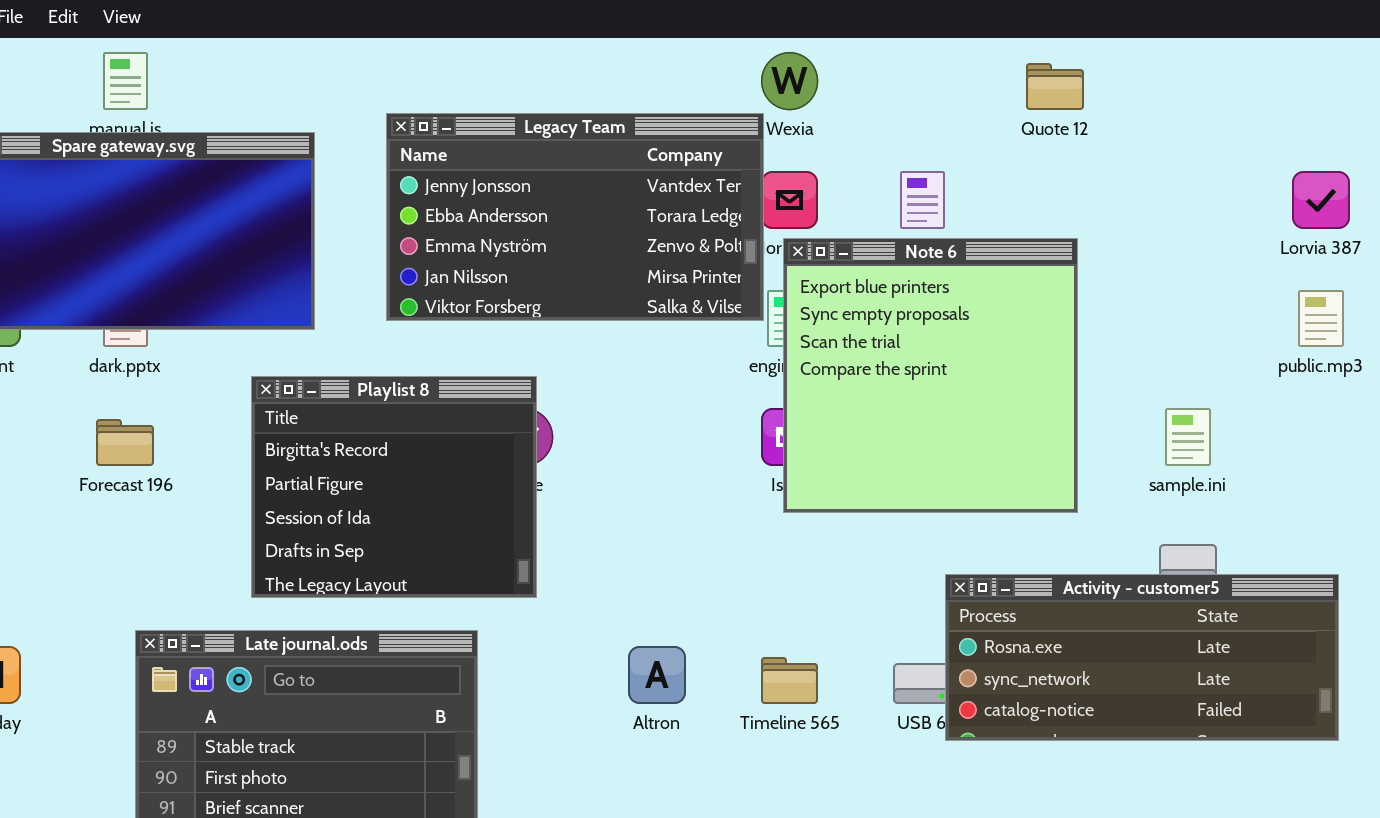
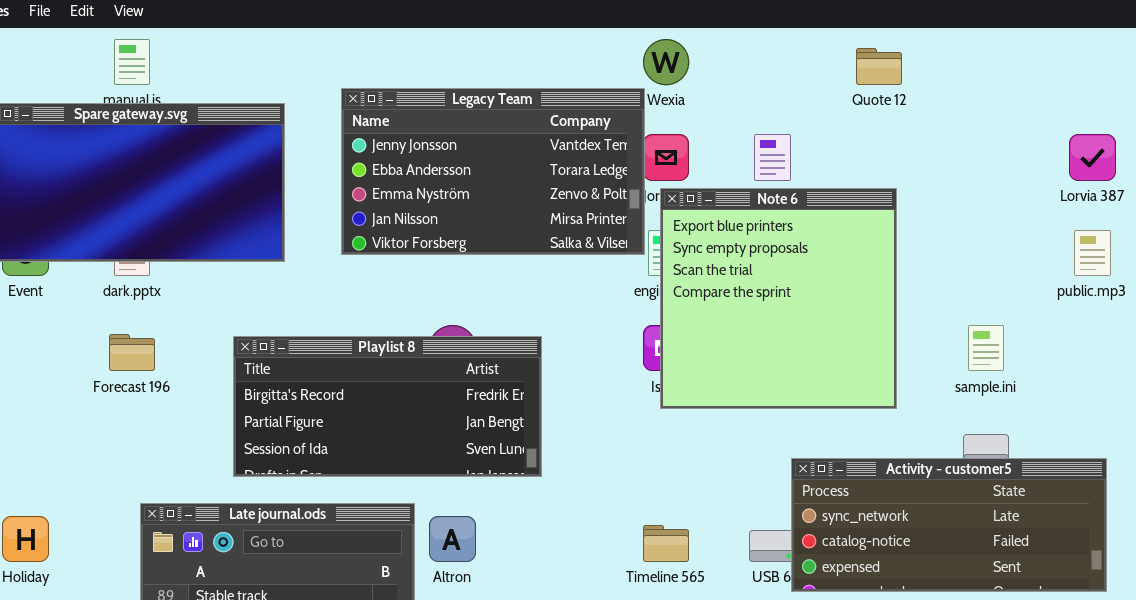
Playlist 8: [251,376,537,598] -> [233,336,542,477], resized
Activity - customer5: [945,574,1339,741] -> [791,458,1107,592], scrolled down 1 row
Altron: [628,646,686,704] -> [429,516,476,562], moved

